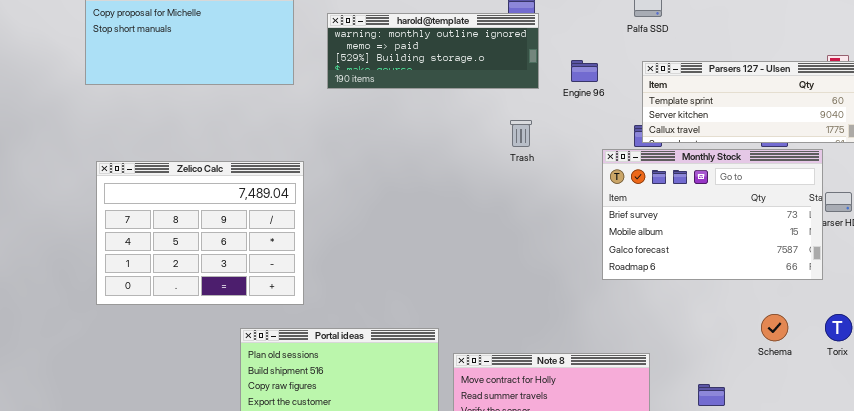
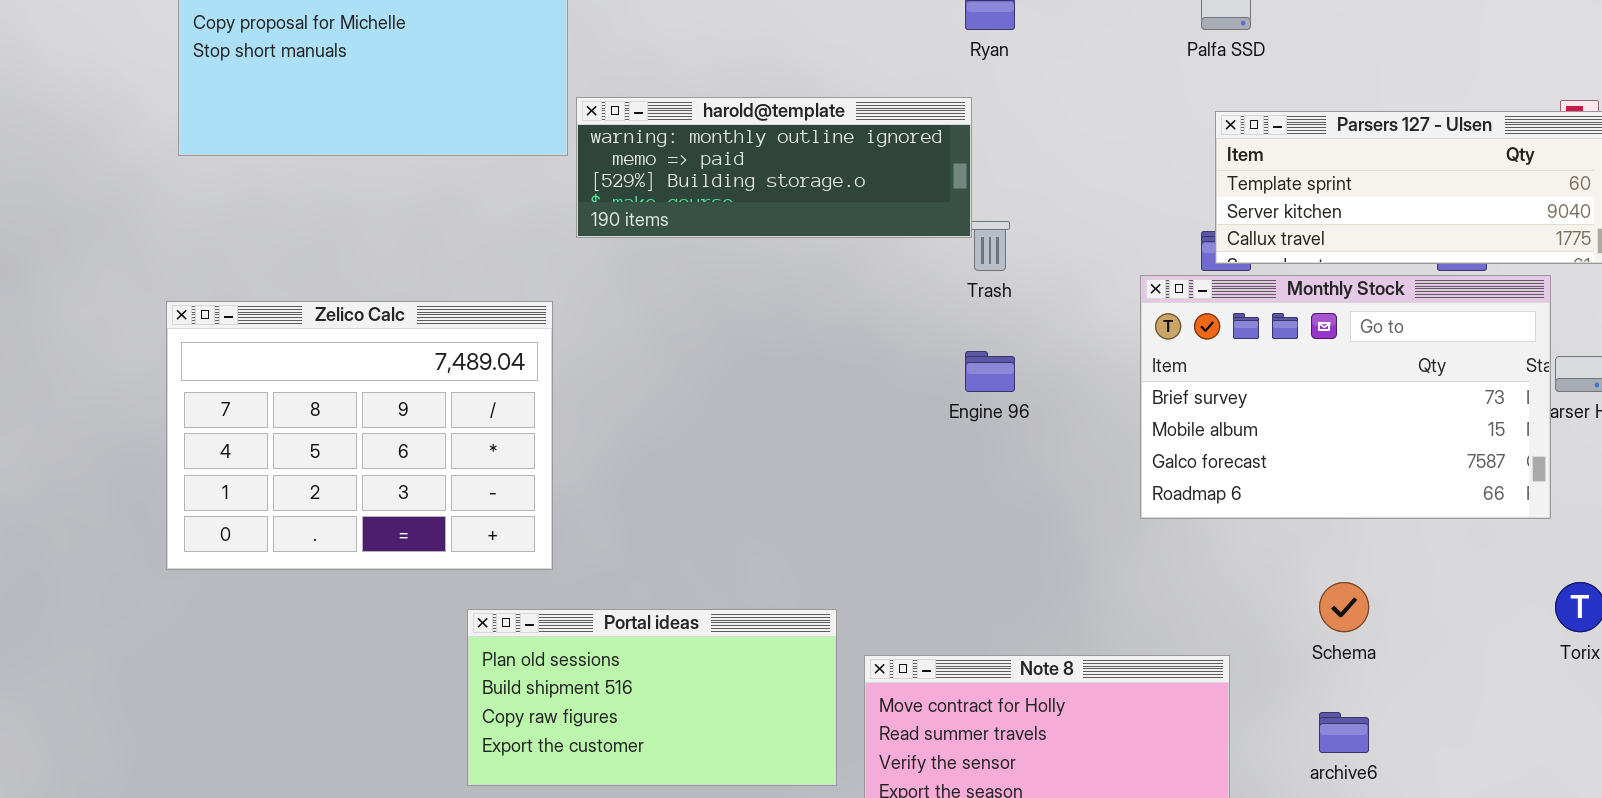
harold@template: [327,13,539,89] -> [576,97,972,238], moved
Engine 96: [571,60,598,82] -> [965,351,1015,392], moved
Zelico Calc: [96,161,304,305] -> [166,301,553,570], moved
Schema: [761,314,788,341] -> [1319,582,1369,632], moved

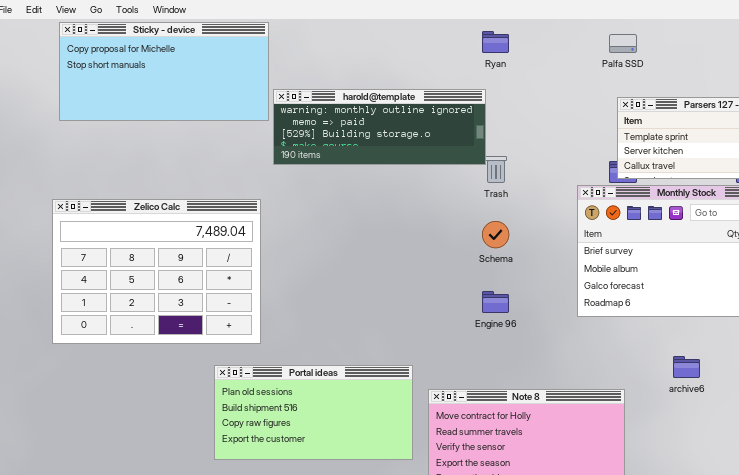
Engine 96: [965,351,1015,392] -> [482,291,509,313], moved
Schema: [1319,582,1369,632] -> [482,221,509,248], moved
archive6: [1319,712,1369,753] -> [673,356,700,378], moved

